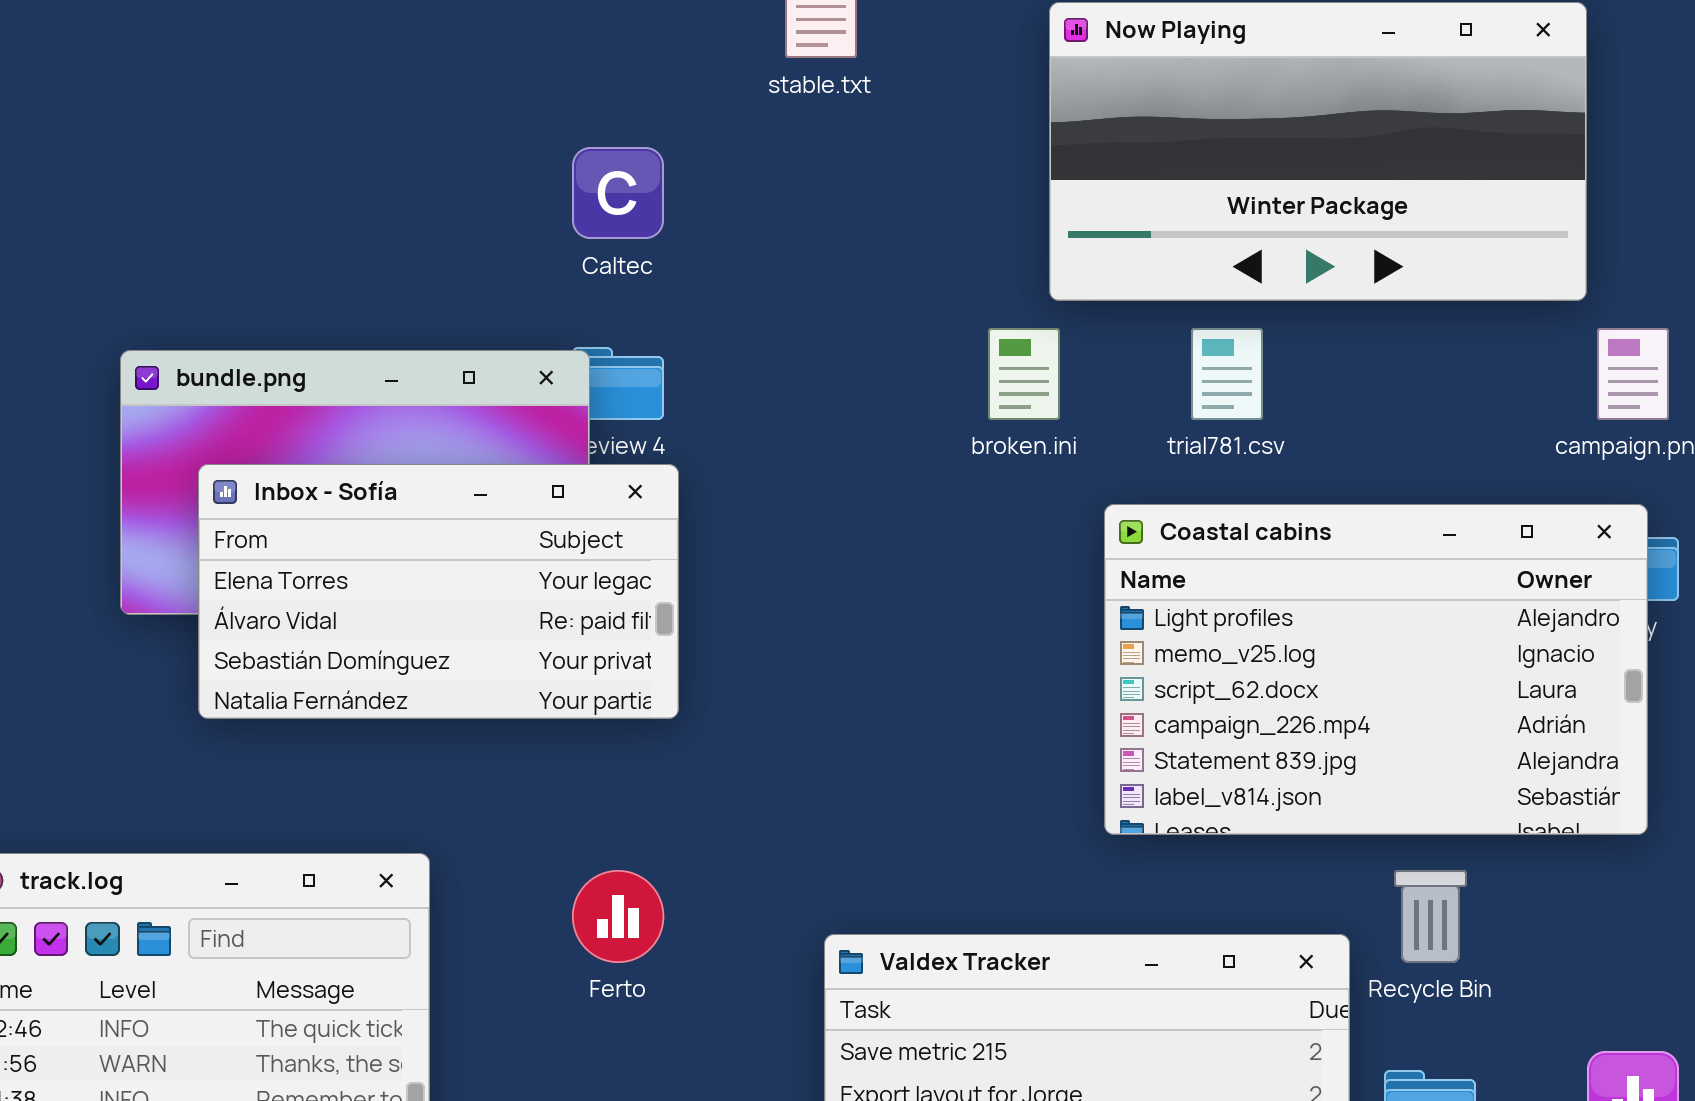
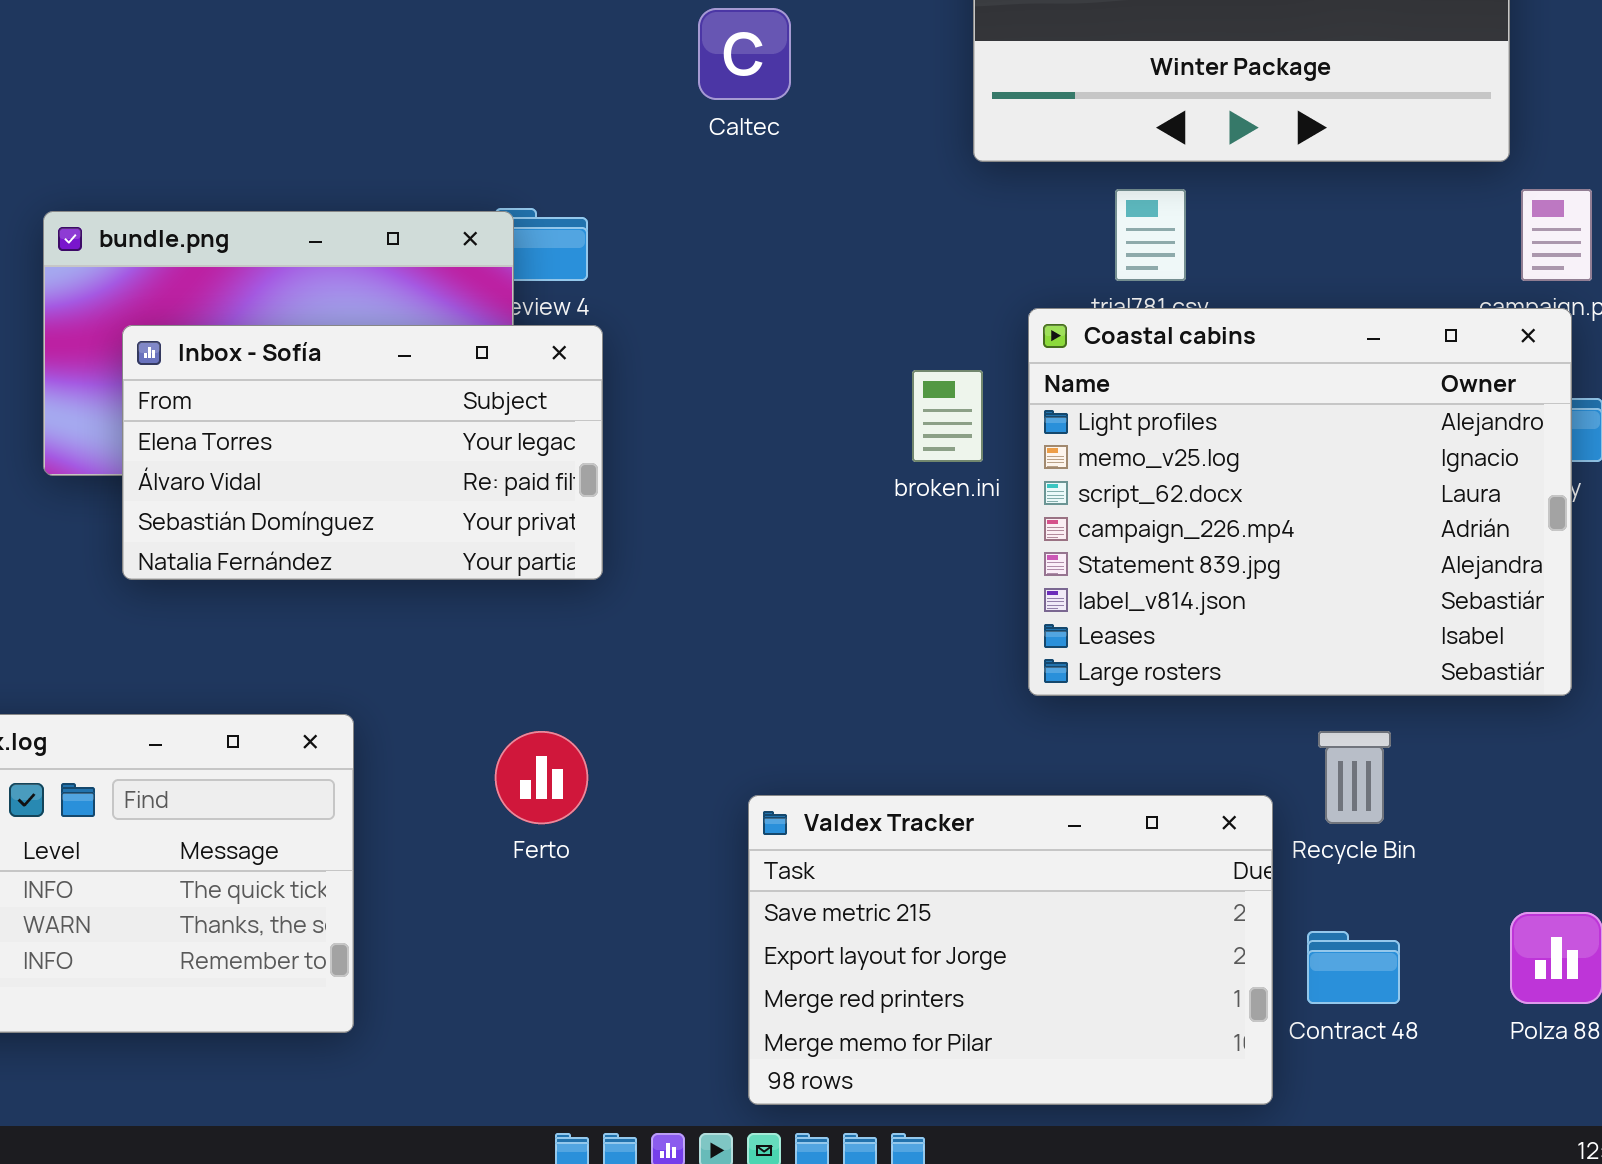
Caltec: [572,147,664,239] -> [698,8,791,100], moved
broken.ini: [988,328,1060,420] -> [912,370,983,462], moved
Coastal cabins: [1104,504,1648,835] -> [1028,308,1572,696], resized

